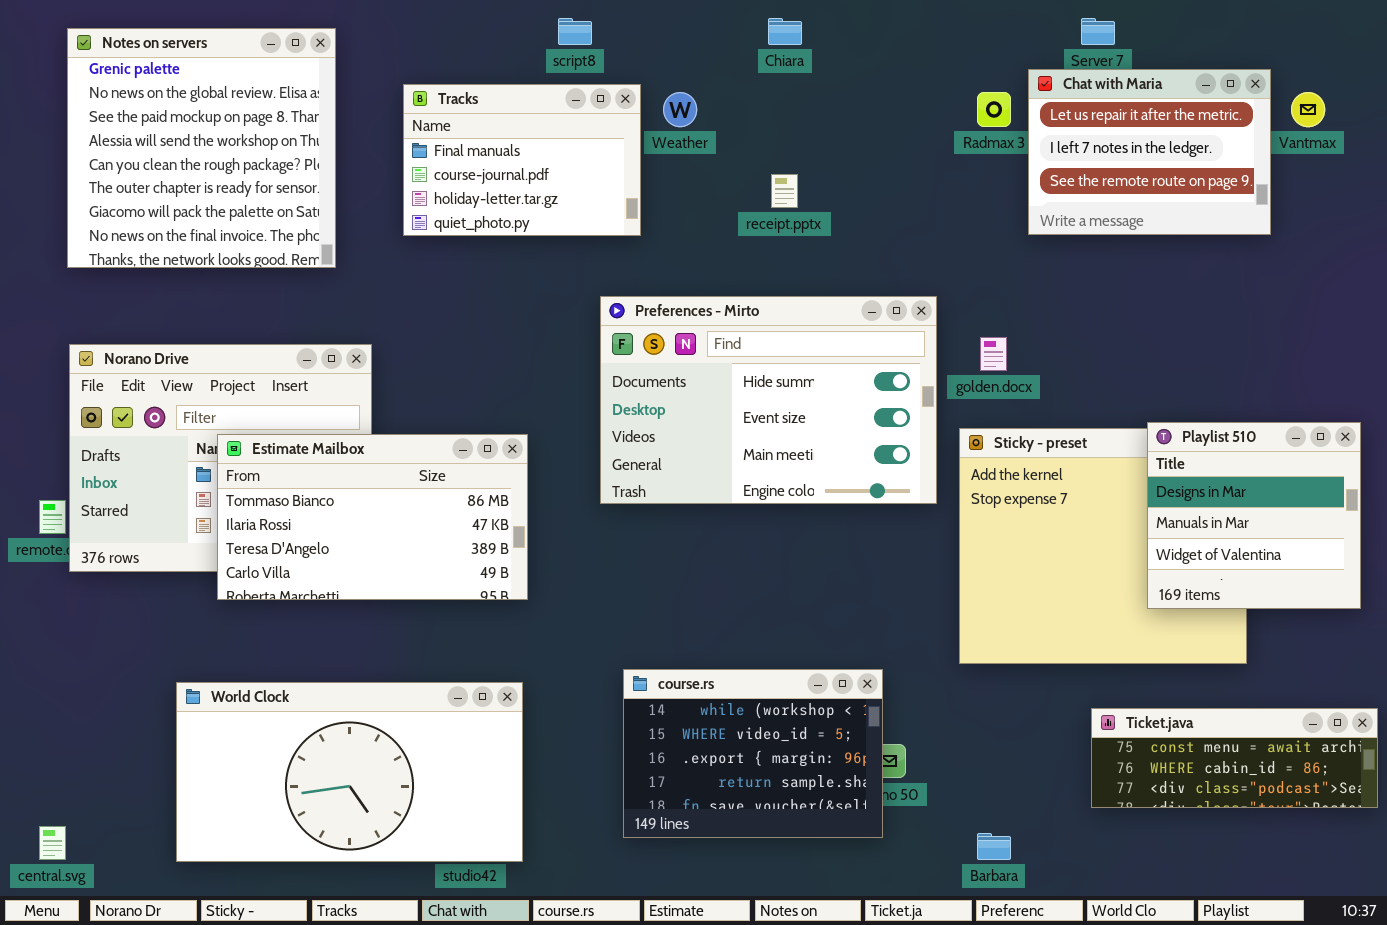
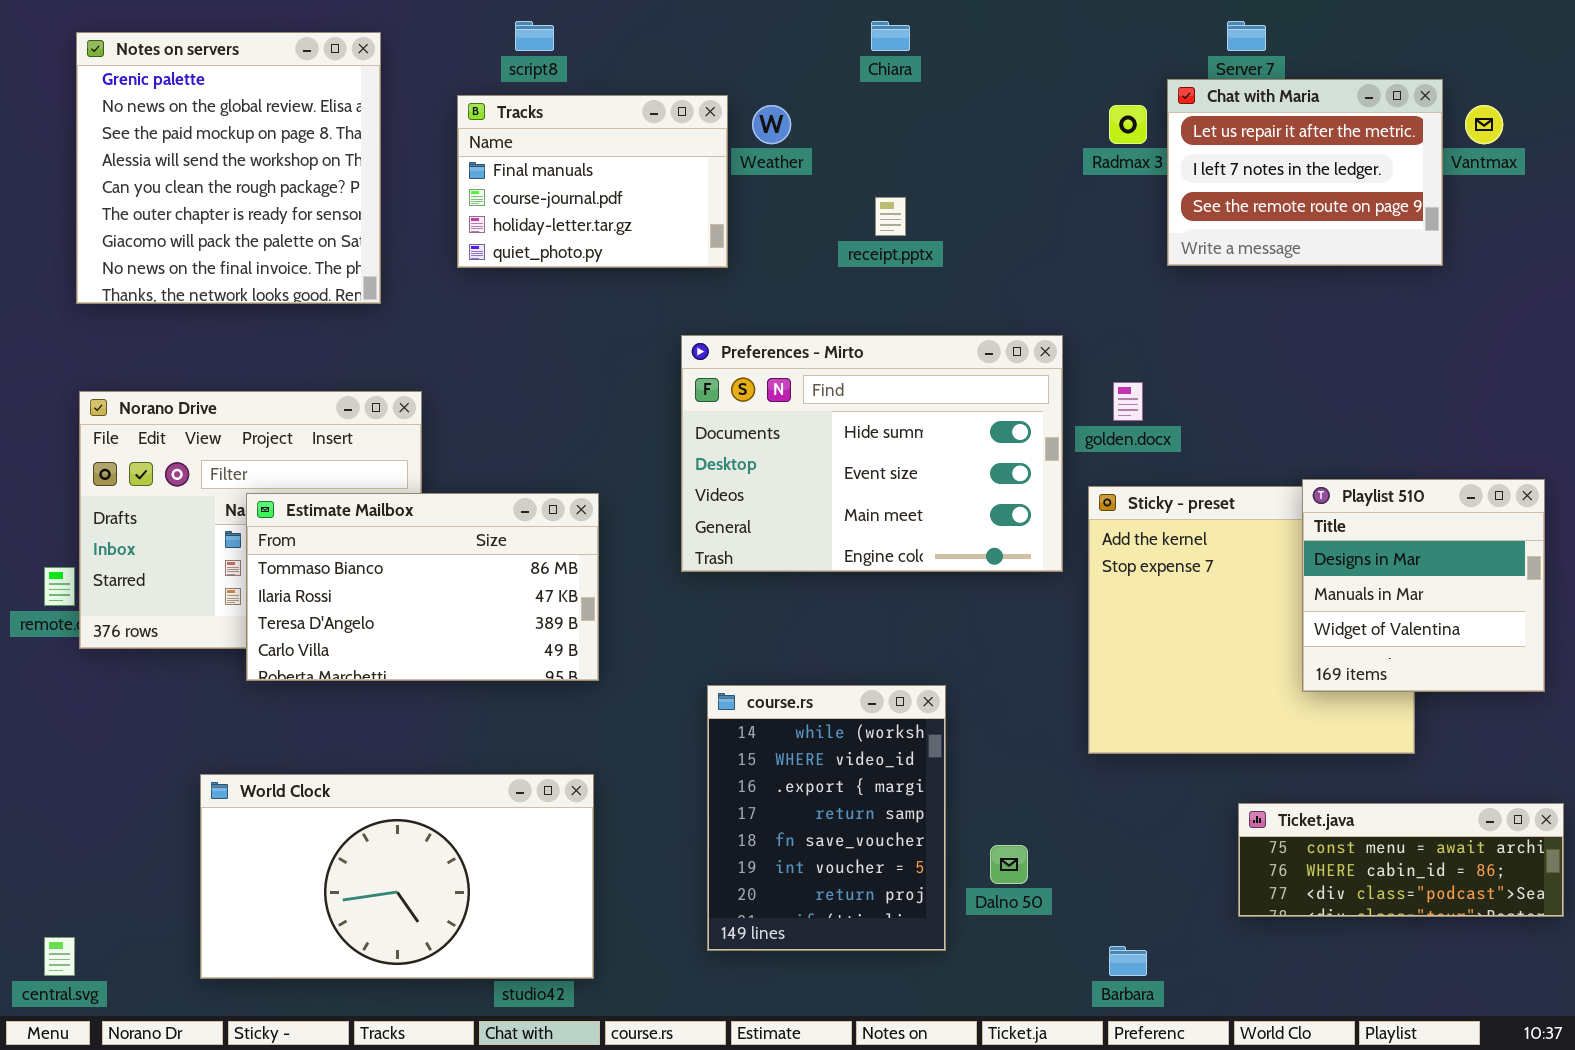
script8: [558,18,592,45] -> [515,21,554,51], moved
course.rs: [623,669,883,838] -> [707,685,946,951], resized

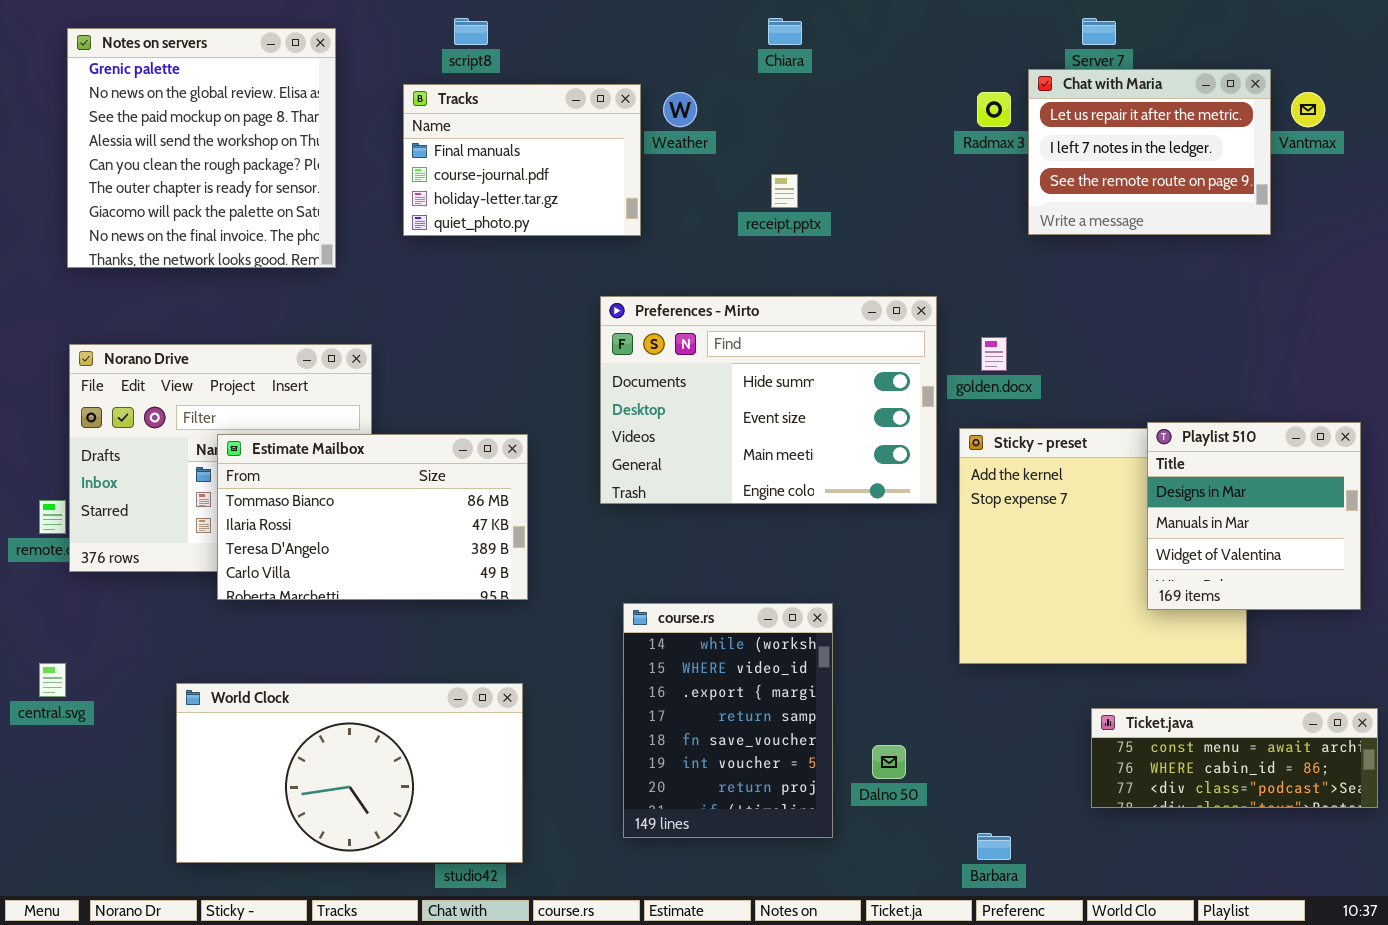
central.svg: [44,937,75,976] -> [39,663,66,697], moved

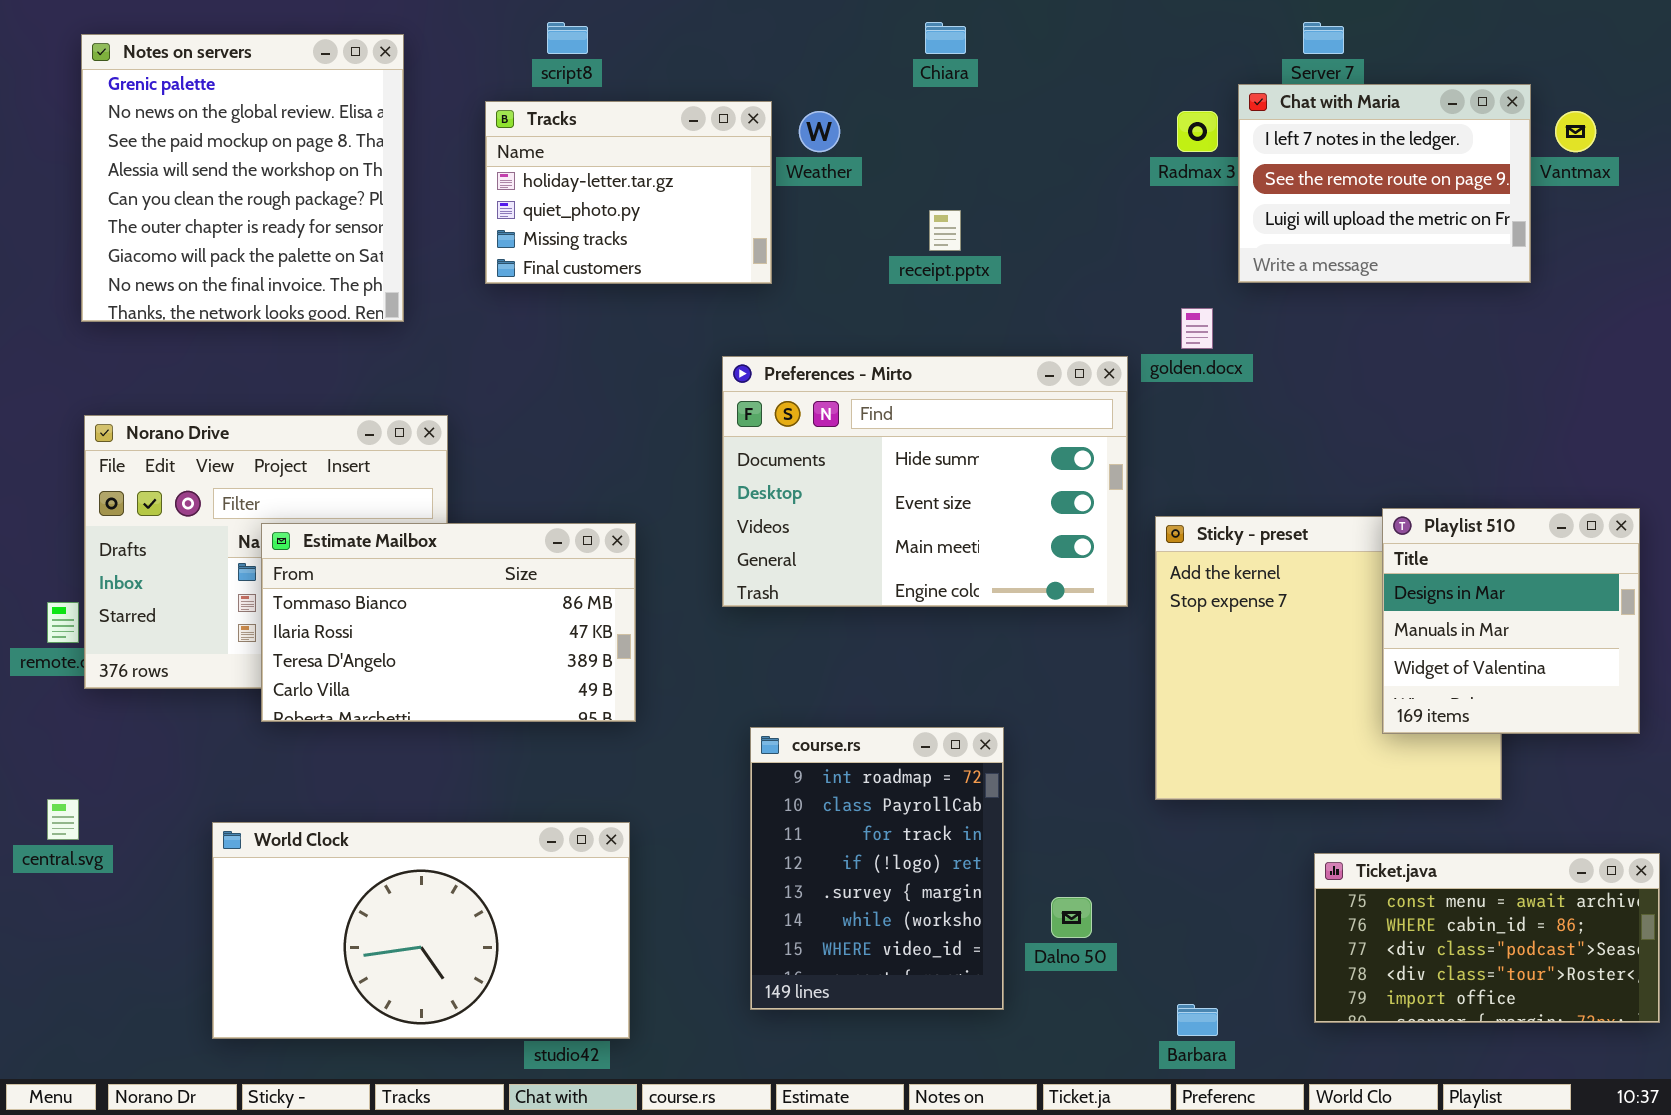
Chat with Maria: [1028,69,1271,235] -> [1238,84,1531,283], scrolled down 1 row
Tracks: [403,84,641,236] -> [485,101,772,284], scrolled down 2 rows
golden.docx: [981,337,1007,371] -> [1181,308,1213,349], moved
course.rs: [623,603,833,838] -> [750,727,1004,1010], scrolled up 5 rows
Ticket.java: [1091,708,1378,808] -> [1314,853,1660,1023], resized

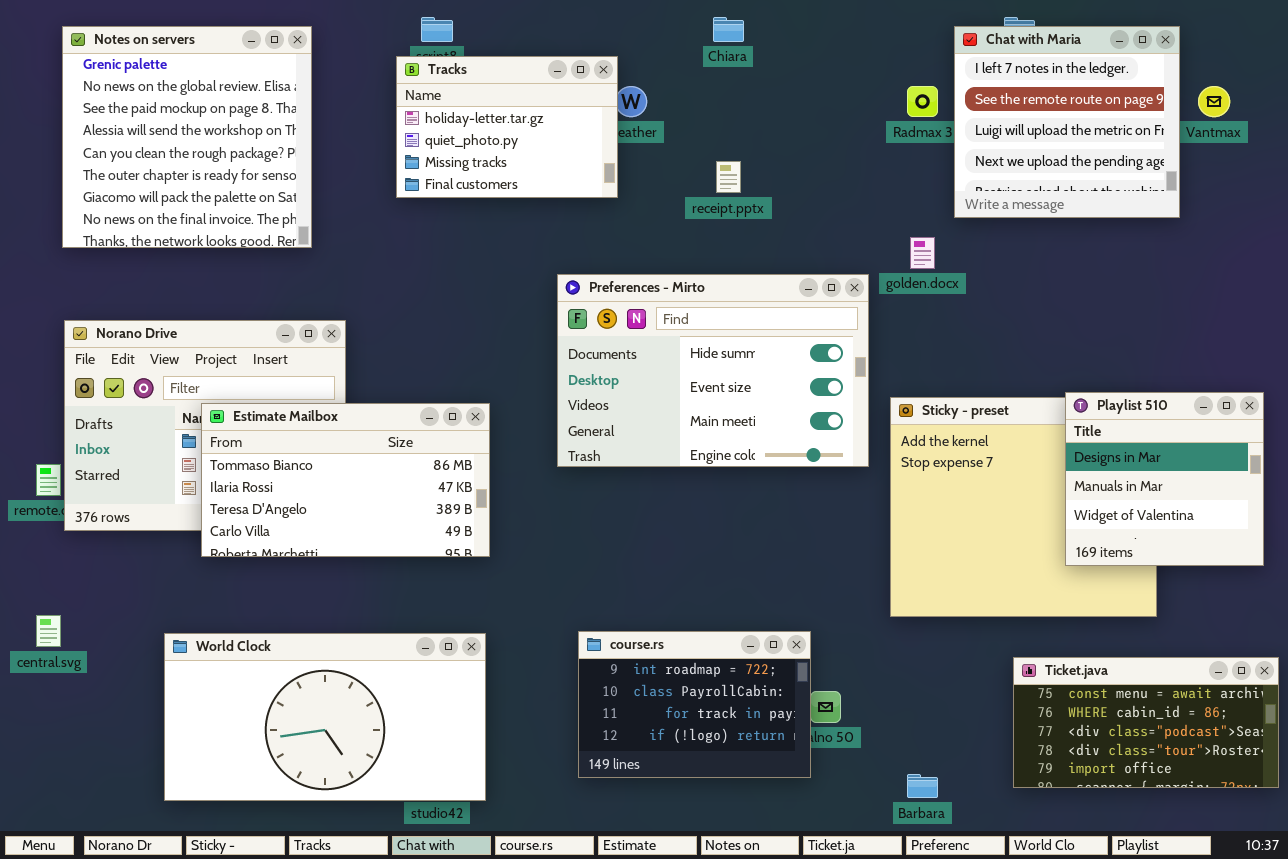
Chat with Maria: [1238,84,1531,283] -> [954,26,1180,218], resized
Tracks: [485,101,772,284] -> [396,56,618,198], moved
course.rs: [750,727,1004,1010] -> [578,631,811,778], resized

